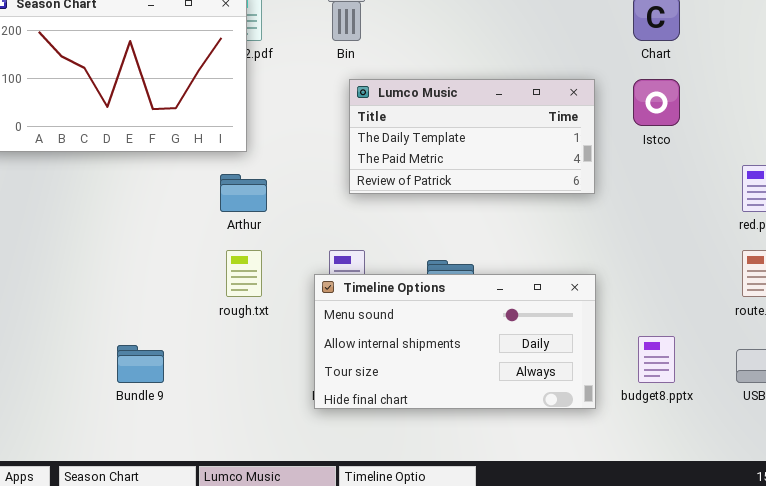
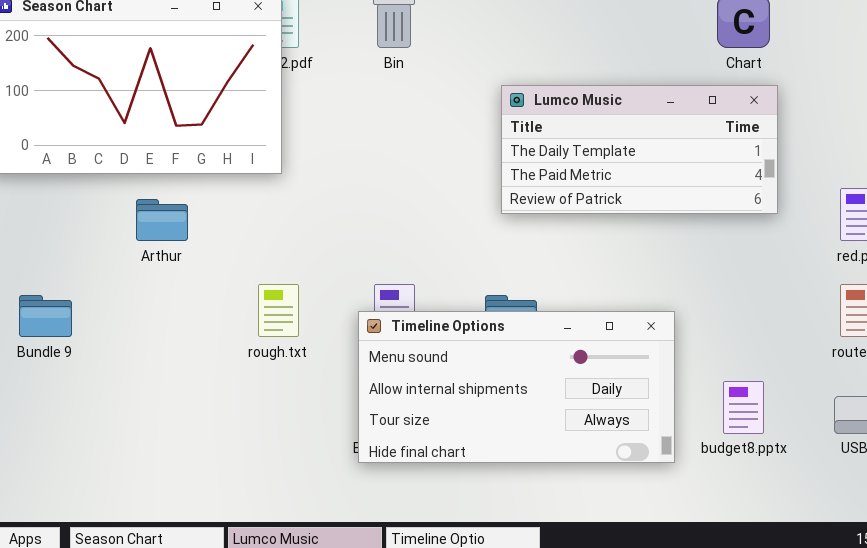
Lumco Music: [349,79,595,194] -> [501,85,778,214], moved
Arthur: [220,174,267,212] -> [136,199,188,241], moved
Bundle 9: [117,345,164,383] -> [19,295,72,337], moved

